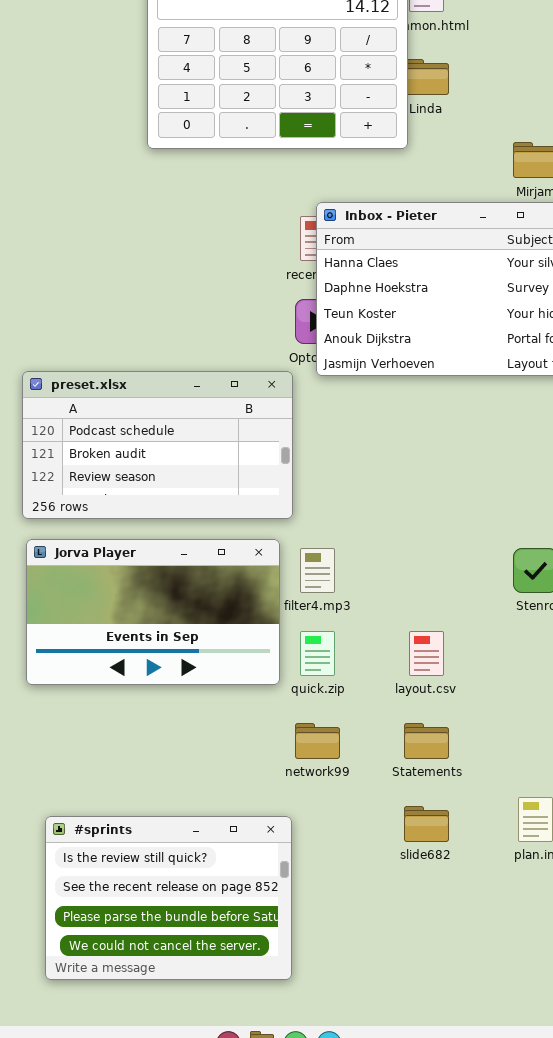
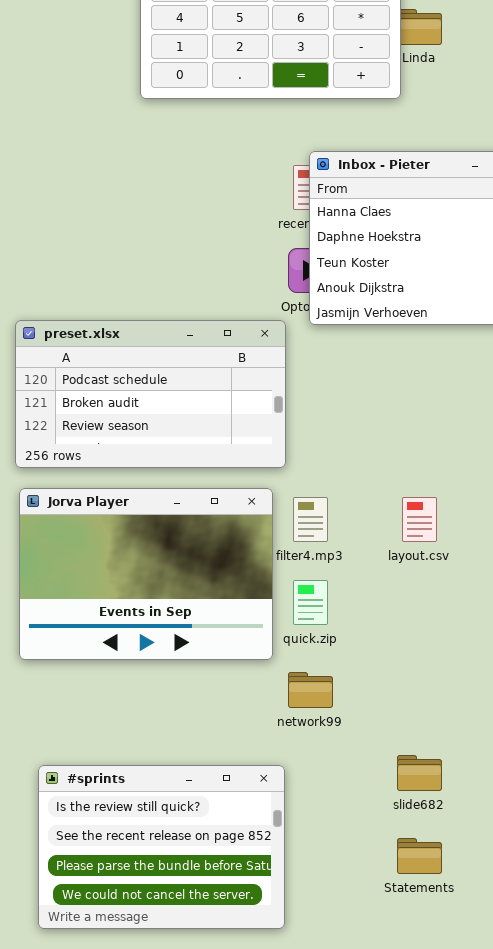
Jorva Player: [26,539,280,685] -> [19,488,273,660], resized
layout.csv: [409,631,444,676] -> [402,497,437,542], moved
Statements: [404,723,449,759] -> [397,838,442,874], moved

